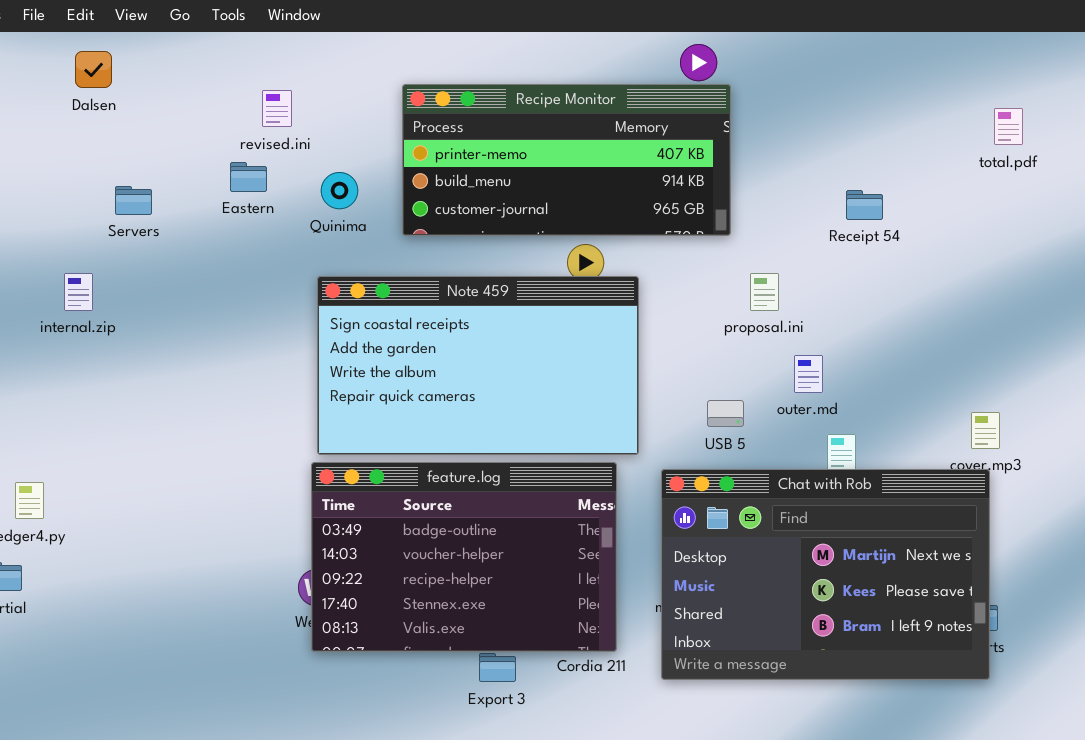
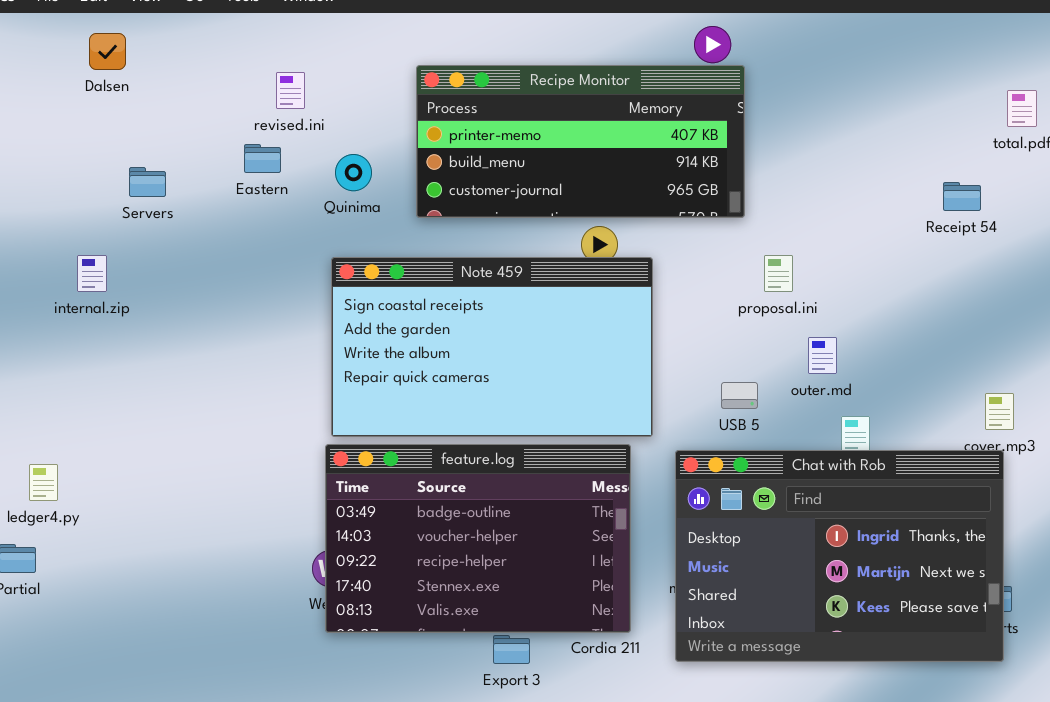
Receipt 54: [846,190,883,220] -> [943,182,981,211], moved
Chat with Rob: [661,469,990,680] -> [675,450,1004,662], scrolled up 1 row

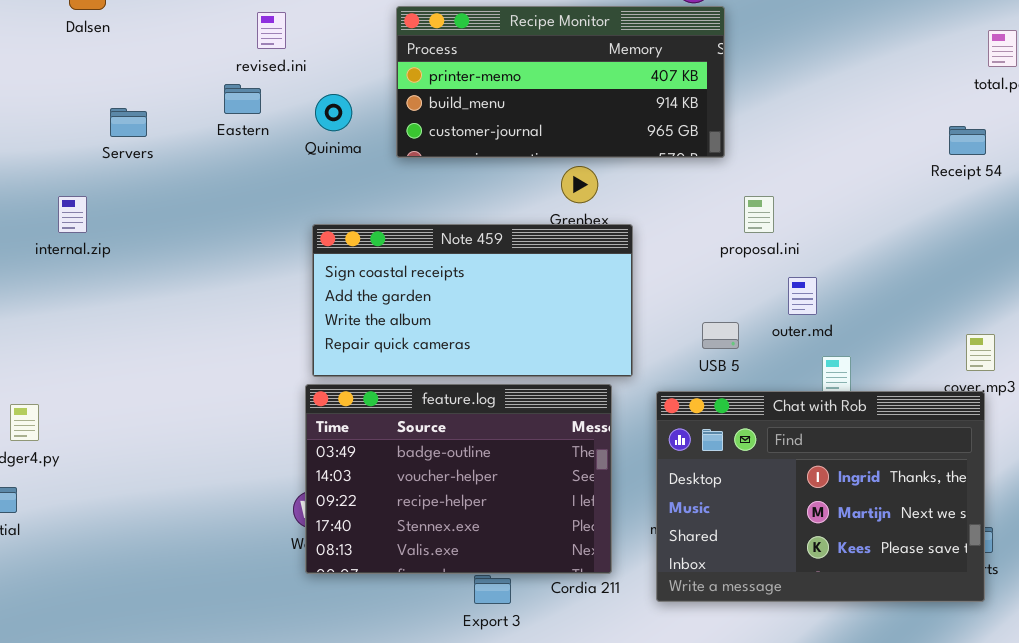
Receipt 54: [943,182,981,211] -> [949,126,986,155], moved
Note 459: [331,257,653,437] -> [312,224,633,377], resized

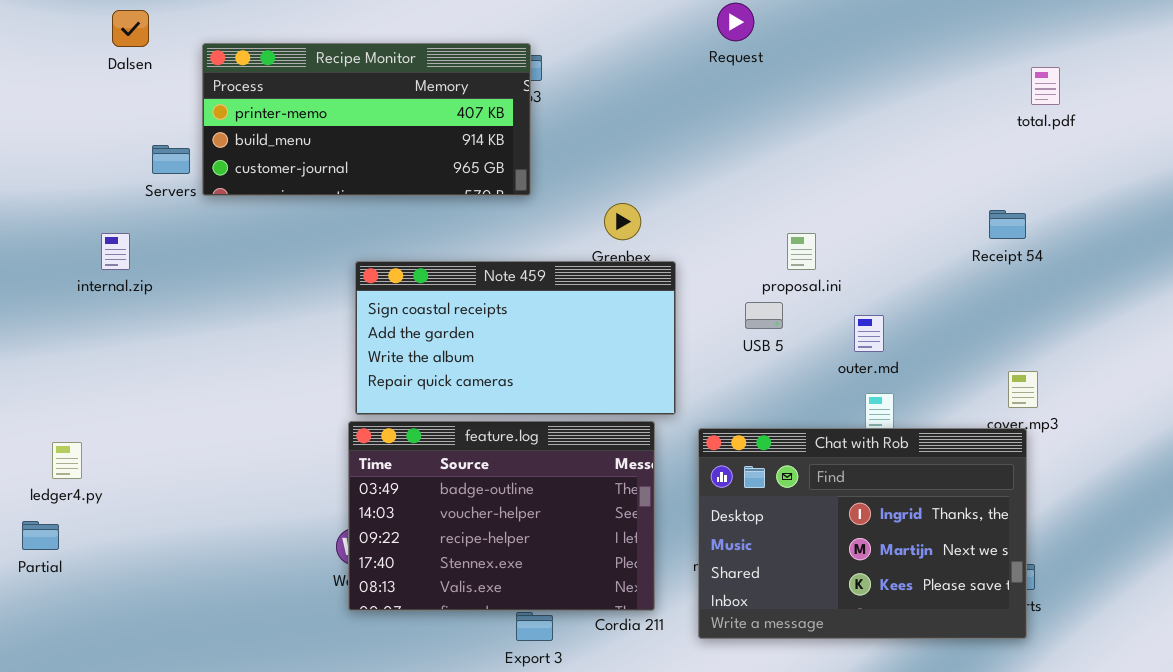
Recipe Monitor: [396,6,725,158] -> [202,43,531,196], moved
Receipt 54: [949,126,986,155] -> [989,210,1026,239], moved
outer.md: [788,277,817,315] -> [854,315,884,352], moved
USB 5: [702,322,739,349] -> [745,302,783,329], moved

